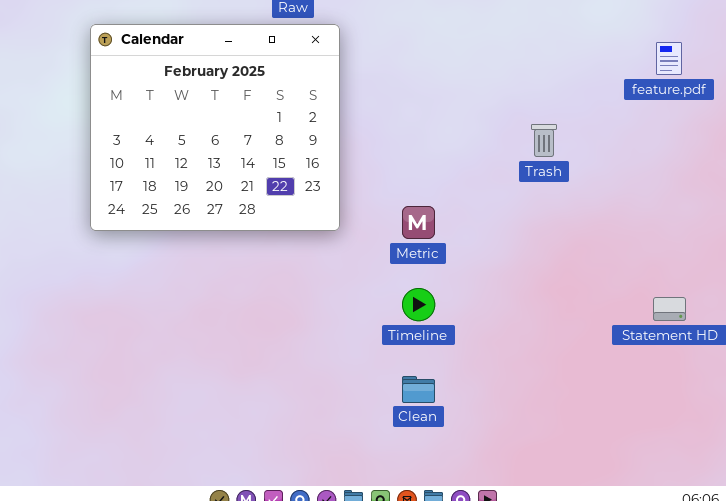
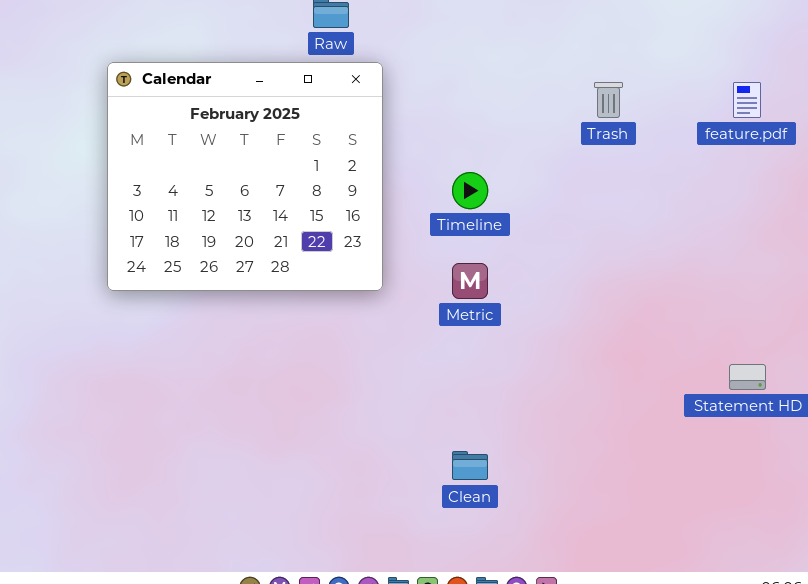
Trash: [531,124,557,157] -> [594,82,623,118], moved
Timeline: [402,288,435,321] -> [452,172,488,209], moved

